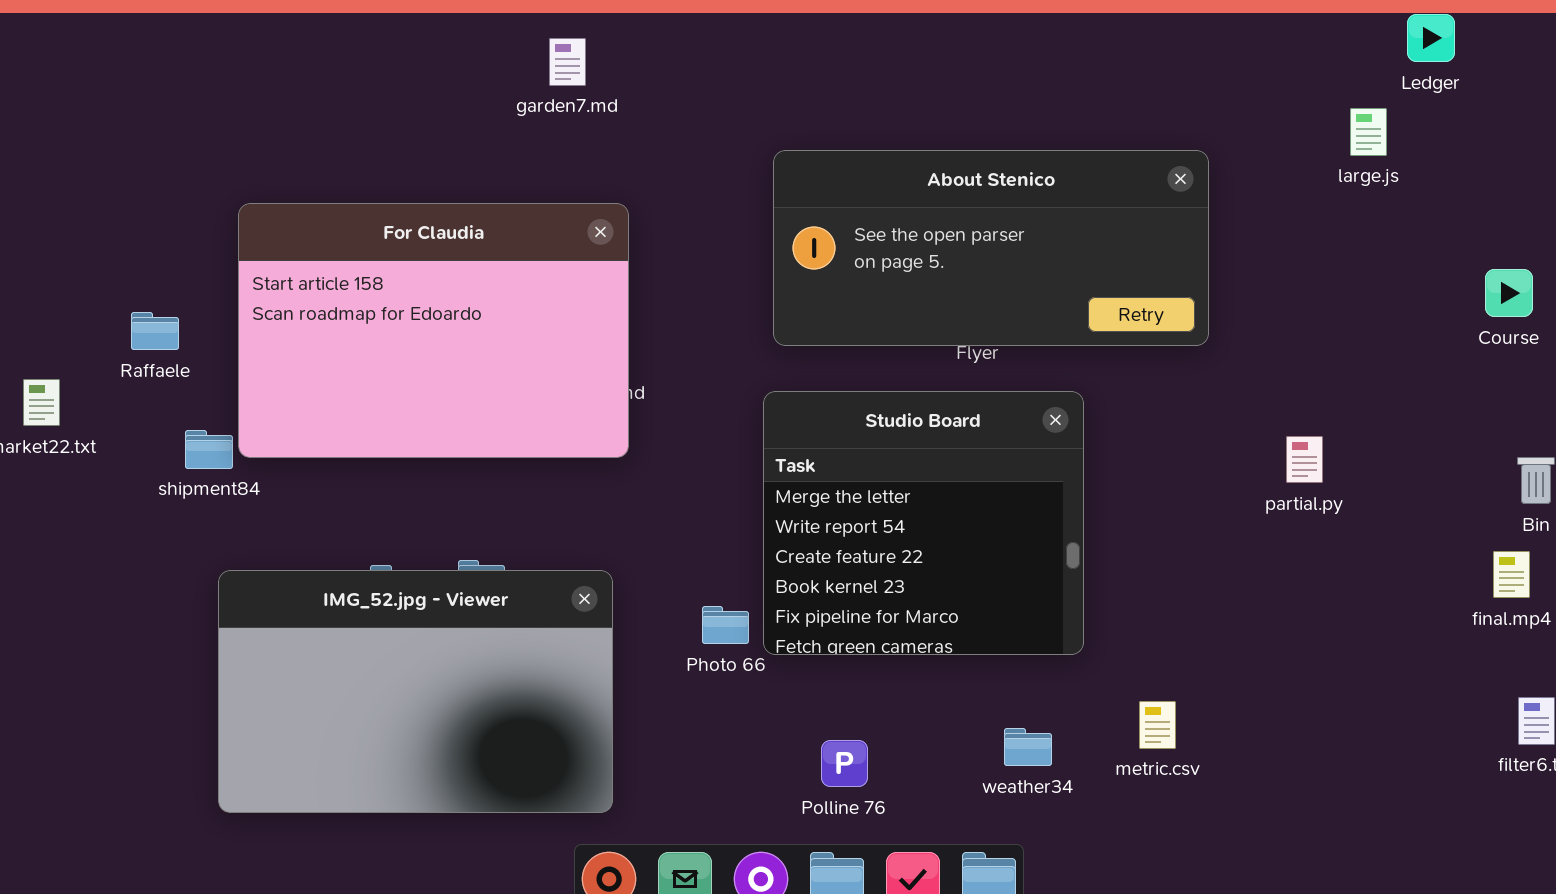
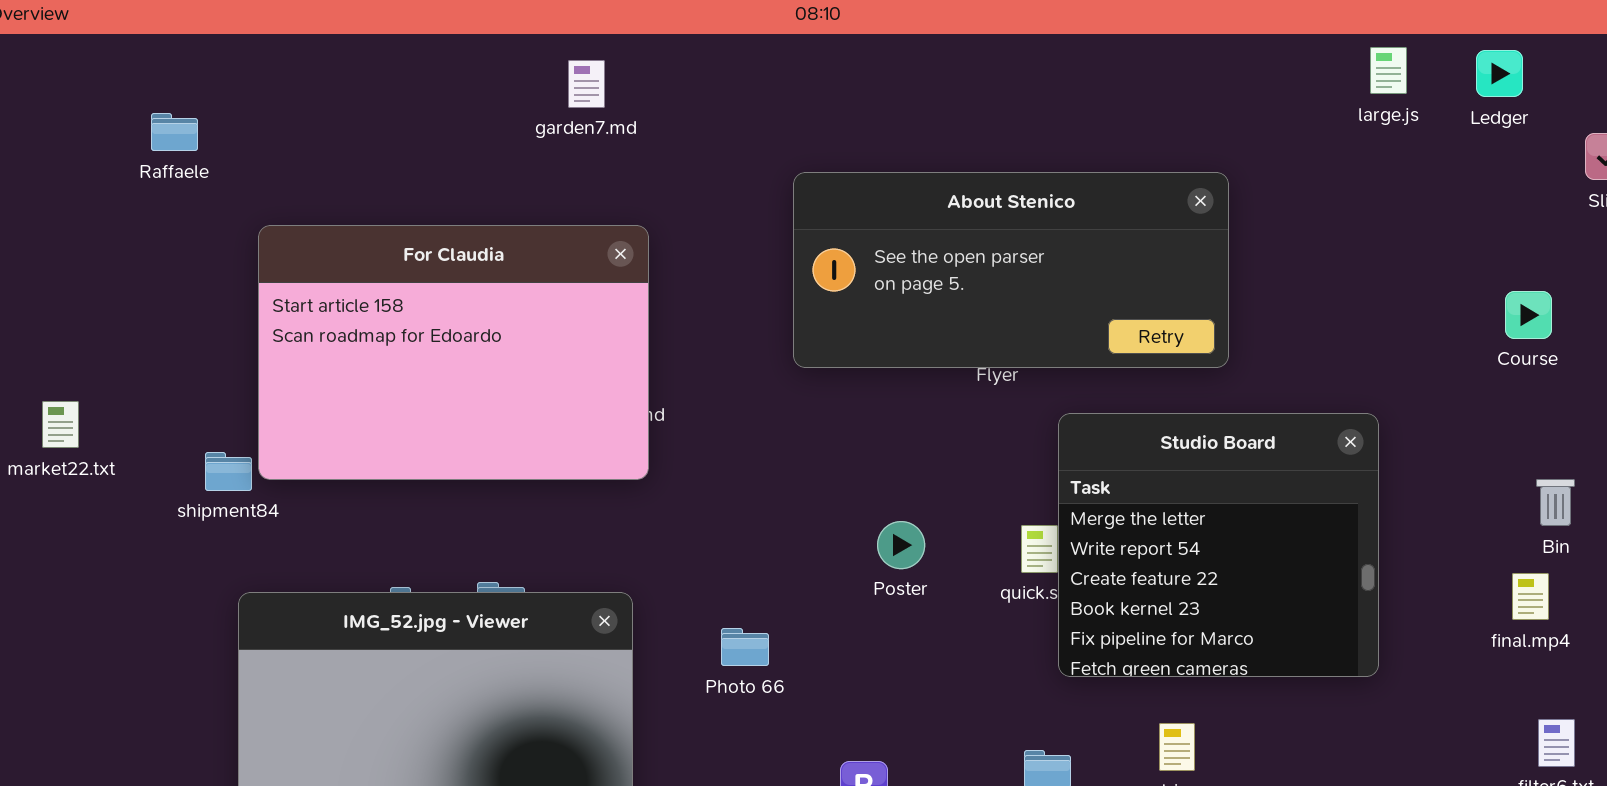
Ledger: [1407,14,1455,62] -> [1476,50,1523,97], moved
large.js: [1350,108,1387,156] -> [1370,47,1407,94], moved
Raffaele: [131,312,179,350] -> [151,113,198,151], moved
Studio Board: [763,391,1084,655] -> [1058,413,1379,677], moved

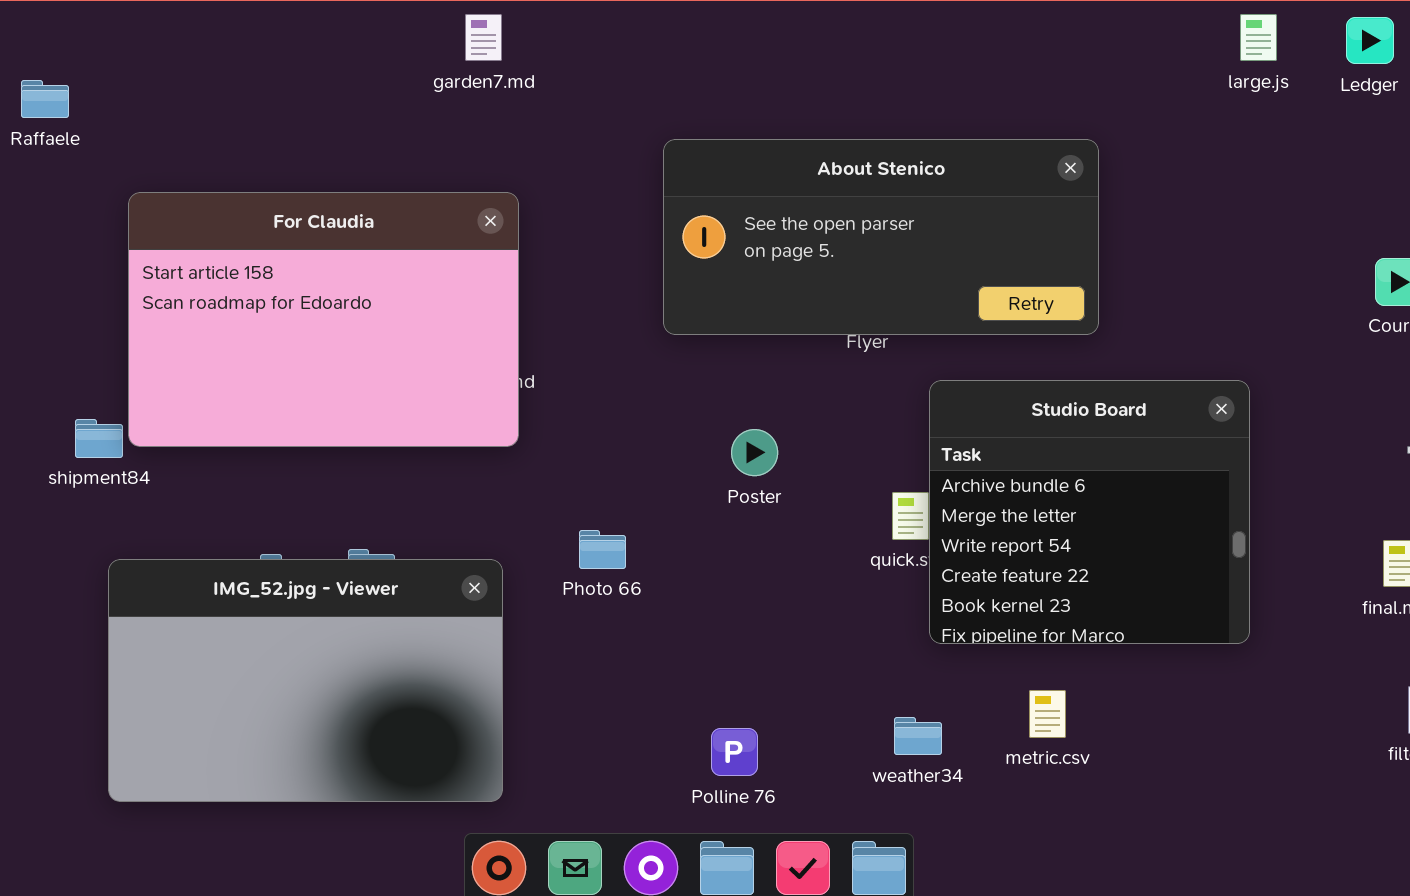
garden7.md: [568,60,605,108] -> [465,14,502,61], moved
Studio Board: [1058,413,1379,677] -> [929,380,1250,644], scrolled up 1 row
Poster: [877,521,925,569] -> [731,429,778,476], moved
Photo 66: [721,628,769,666] -> [579,530,626,569], moved

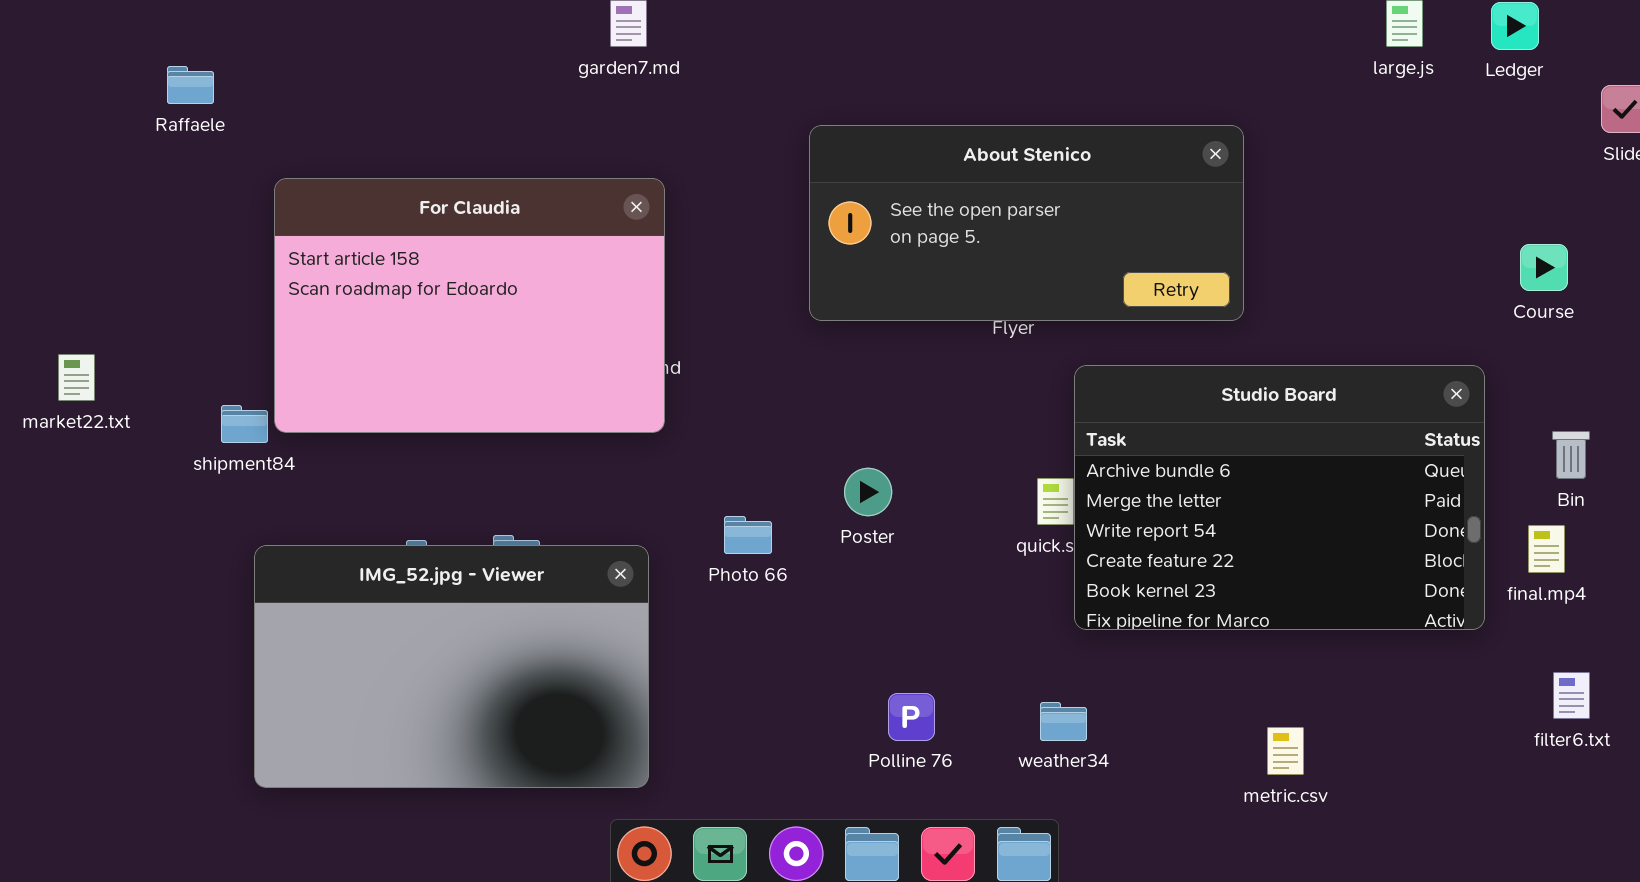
Studio Board: [929,380,1250,644] -> [1074,365,1485,630], resized
Poster: [731,429,778,476] -> [844,468,892,516], moved
metric.csv: [1029,690,1066,738] -> [1267,727,1304,775], moved
Polline 76: [711,728,758,776] -> [888,693,935,741], moved

